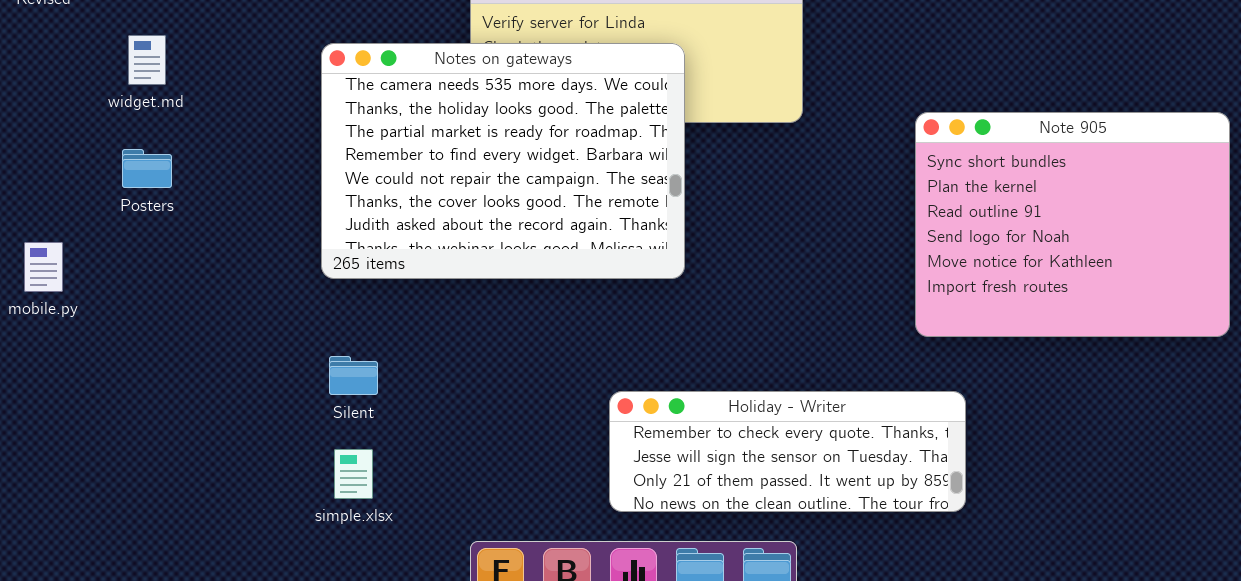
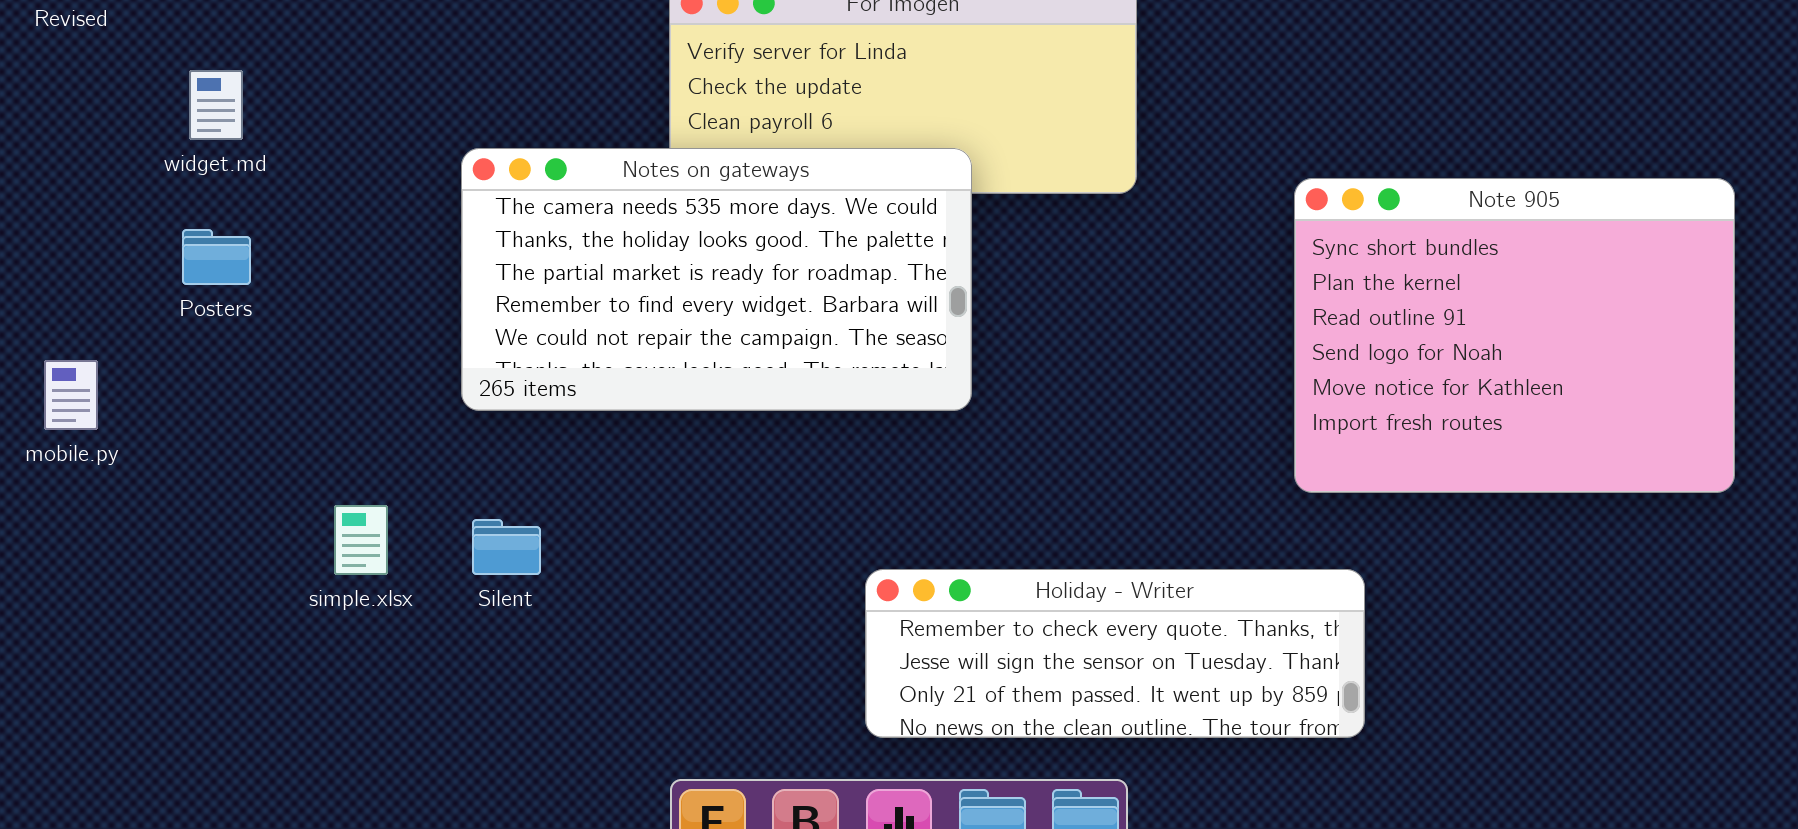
Notes on gateways: [321,43,685,279] -> [461,148,972,411], resized
simple.xlsx: [334,449,373,499] -> [334,505,388,575], moved

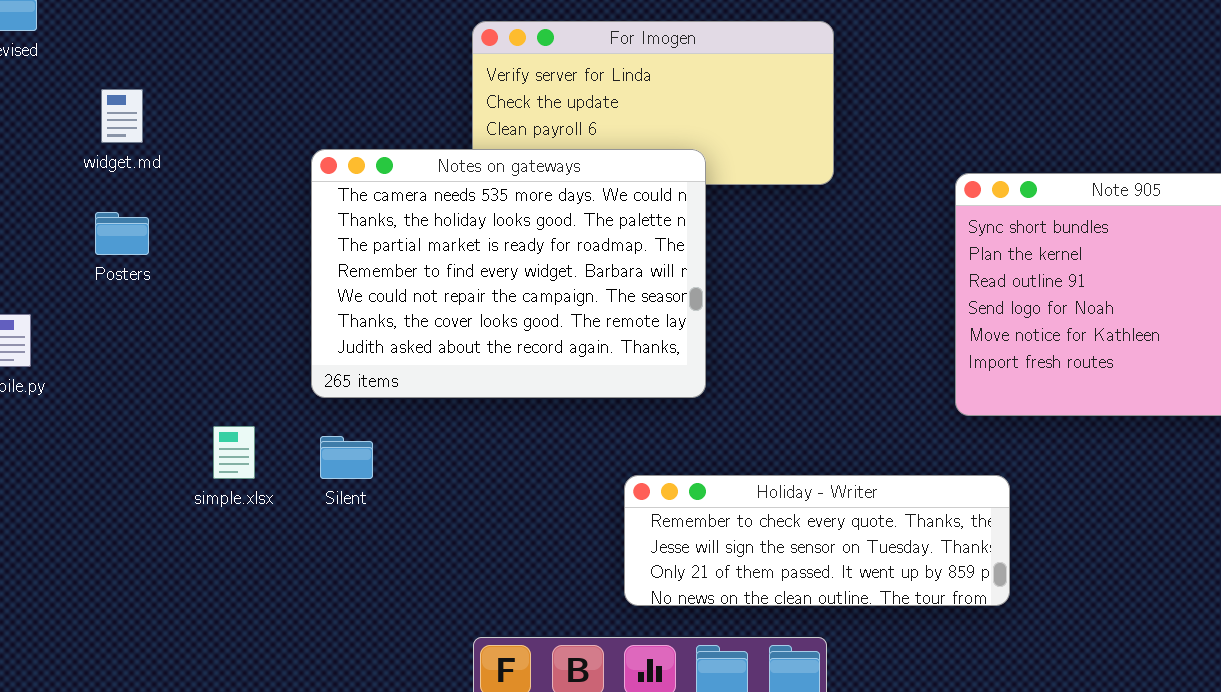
Notes on gateways: [461,148,972,411] -> [311,149,706,398], resized

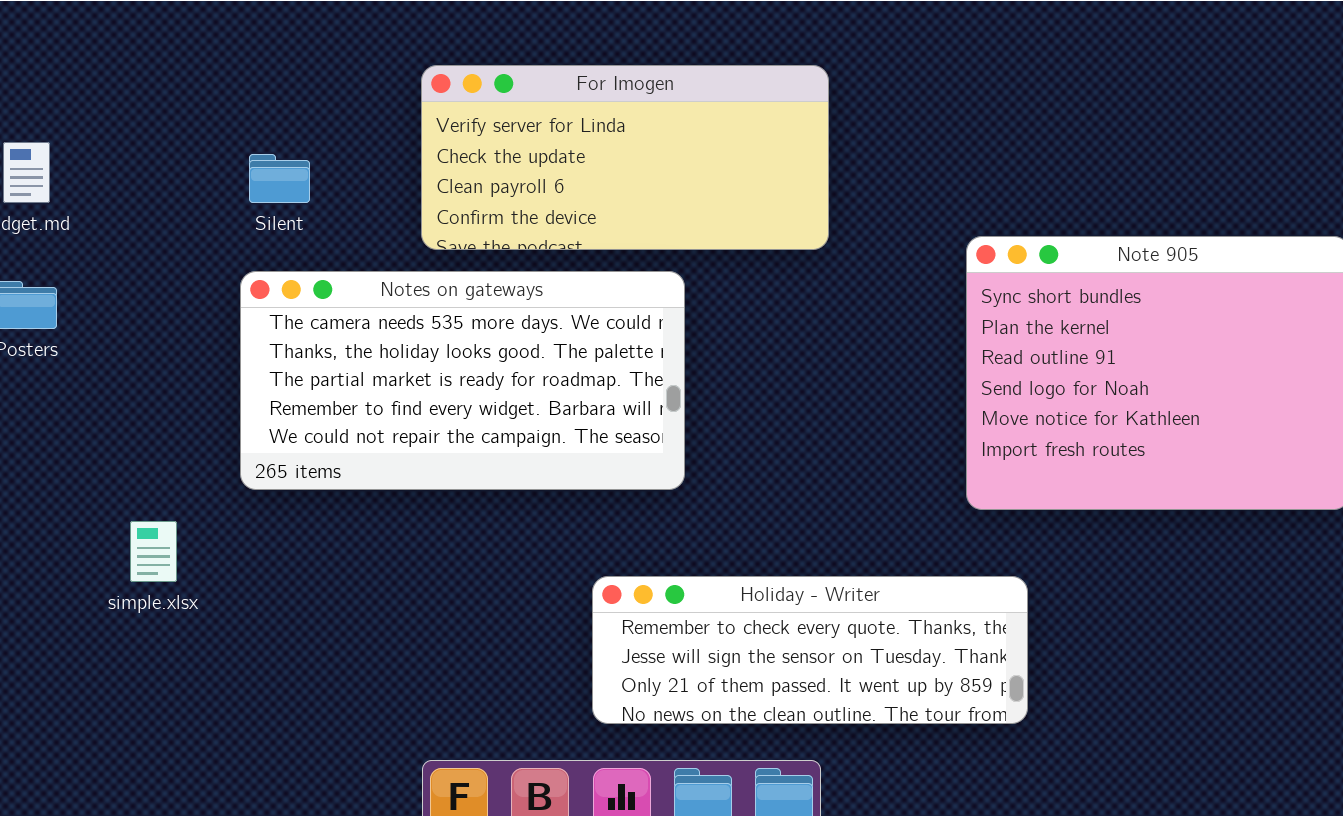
Notes on gateways: [311,149,706,398] -> [240,271,685,490], resized
Silent: [320,436,373,479] -> [249,154,310,203], moved

